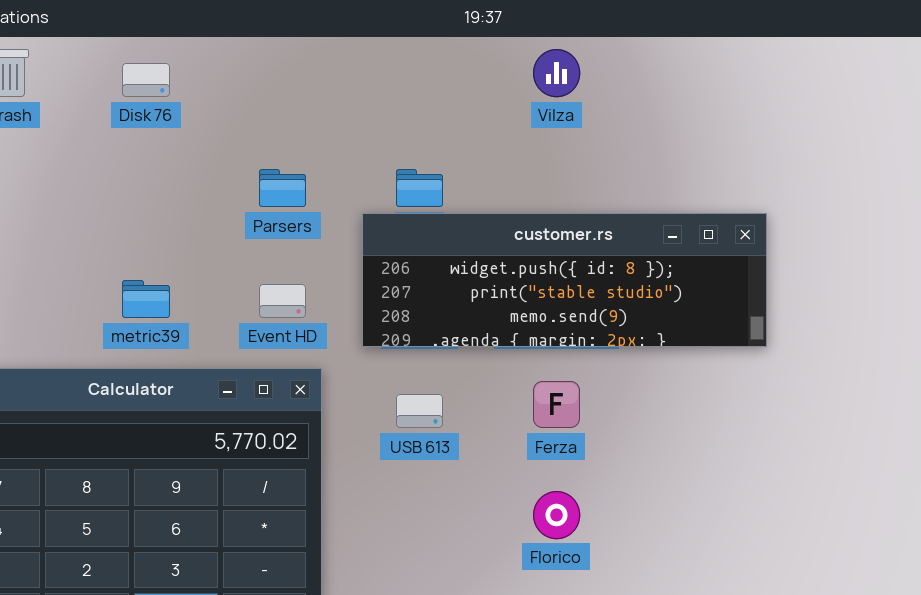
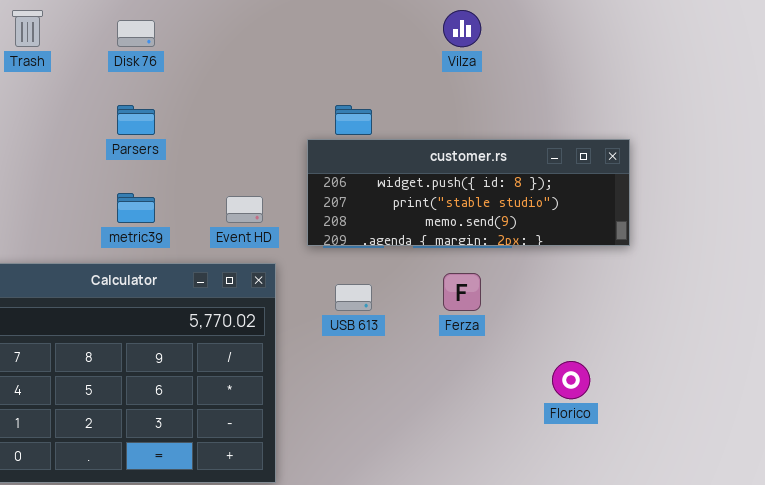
Parsers: [259,169,306,207] -> [117,105,155,135], moved
Florico: [533,491,580,539] -> [552,361,590,399], moved

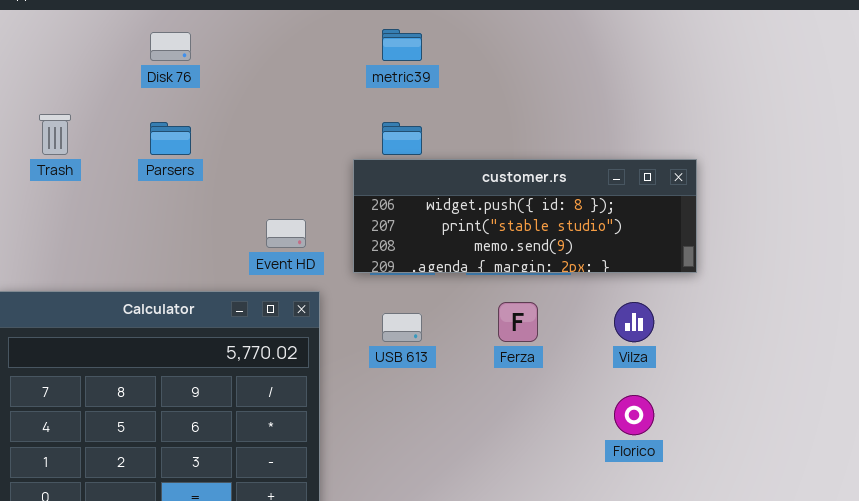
Trash: [12,10,43,47] -> [39,114,71,155], moved
Vilza: [443,10,481,47] -> [614,302,654,342], moved
metric39: [117,193,155,223] -> [382,29,422,61], moved

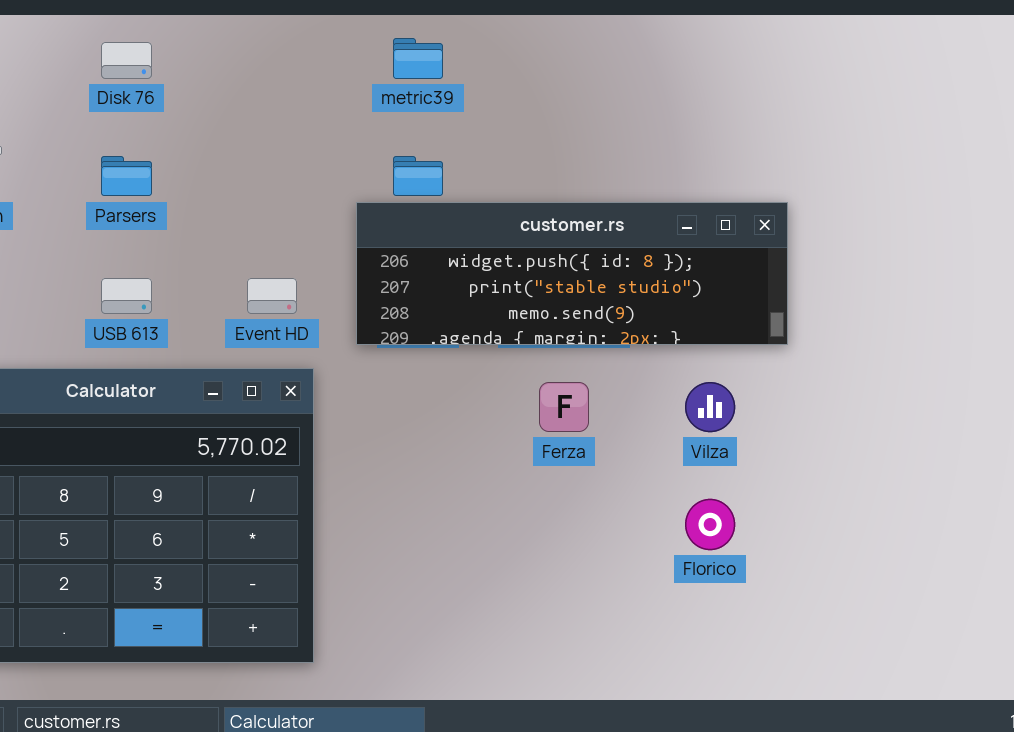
USB 613: [382,313,422,342] -> [101,278,152,314], moved

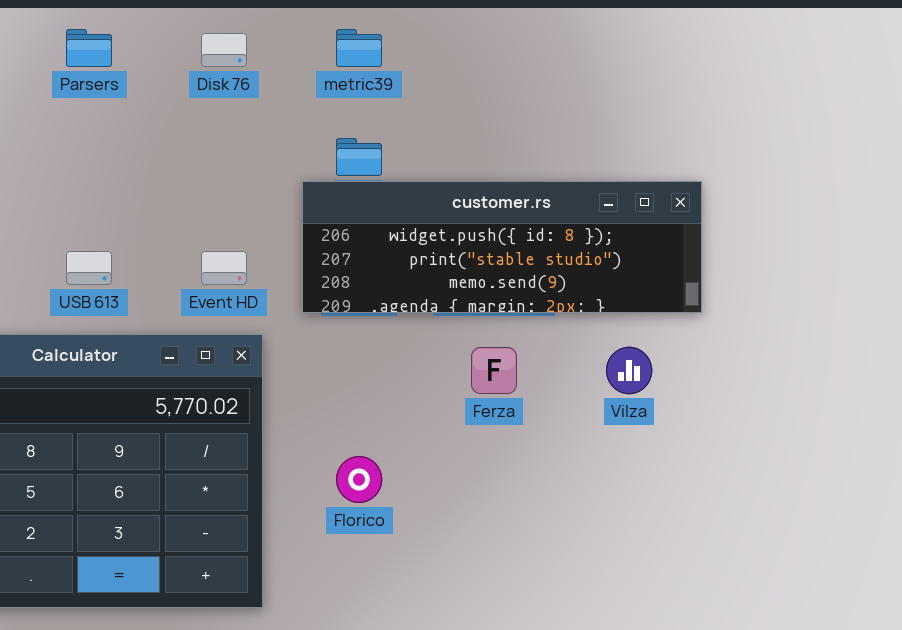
Disk 76: [101,42,152,79] -> [201,33,247,67], moved
Parsers: [101,156,152,196] -> [66,29,112,67], moved
Florico: [685,499,735,550] -> [336,456,382,503], moved

